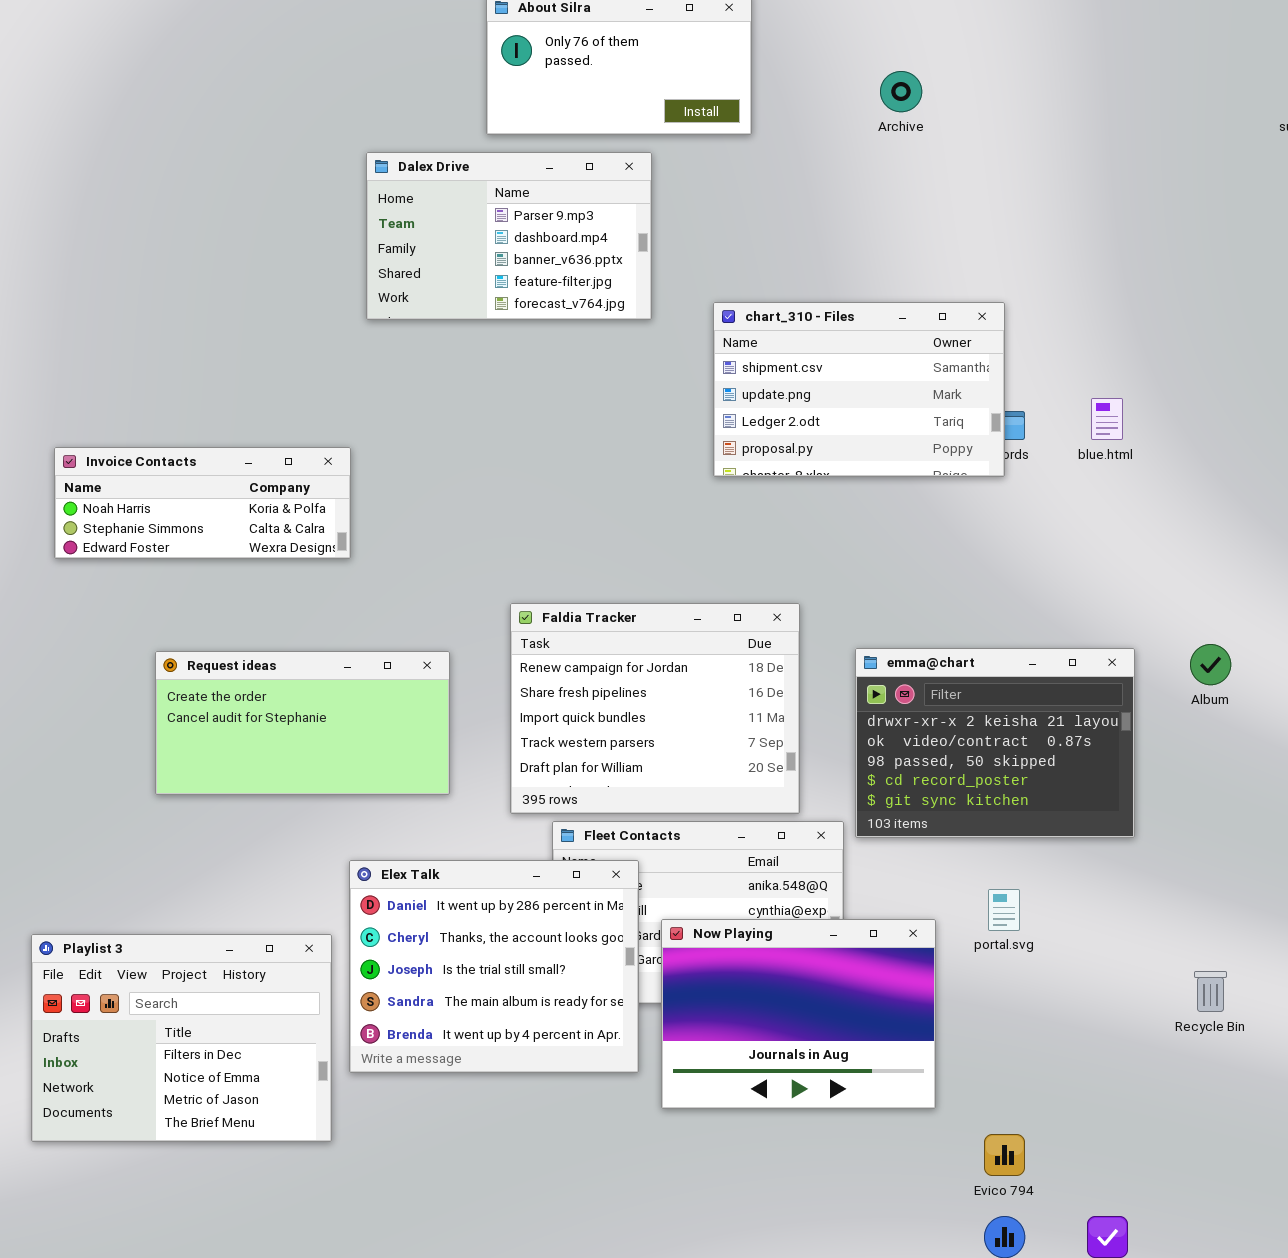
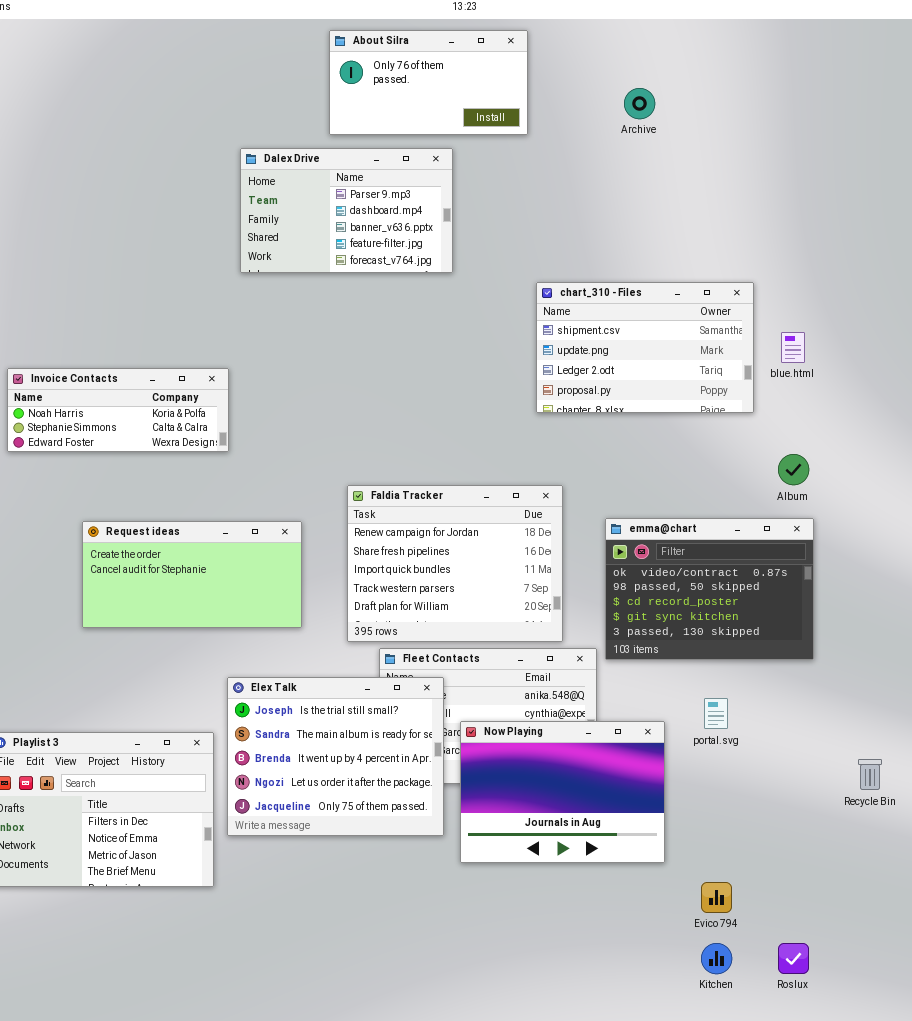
chart_310 - Files: [713,302,1005,477] -> [536,282,754,413], moved
Album: [1190,644,1231,685] -> [778,454,809,485], moved
emma@chart: [855,648,1135,838] -> [605,518,814,660], scrolled down 1 row
Elex Talk: [349,860,639,1073] -> [227,677,444,836], scrolled down 2 rows

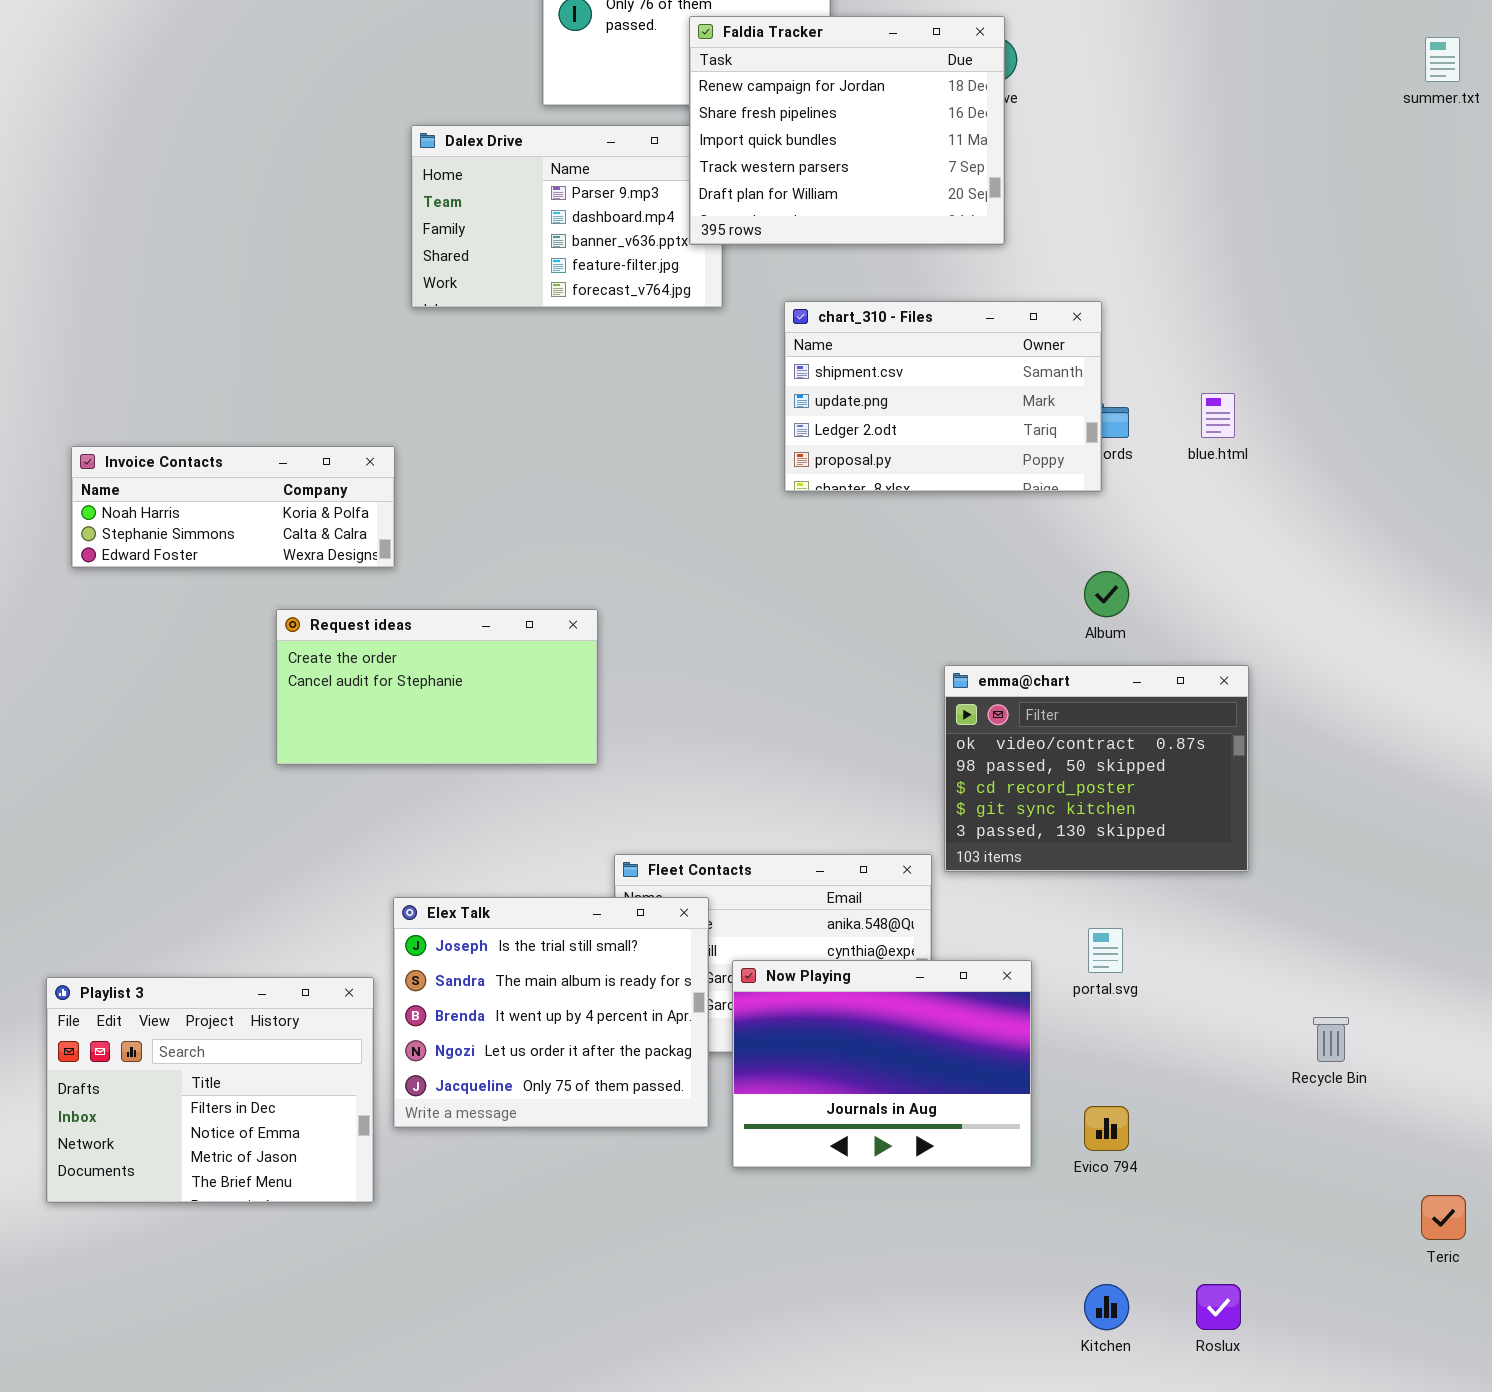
chart_310 - Files: [536,282,754,413] -> [784,301,1102,492], moved
Album: [778,454,809,485] -> [1084,571,1129,617], moved
Faldia Tracker: [347,485,563,642] -> [689,16,1005,245], moved
Request ideas: [82,521,302,628] -> [276,609,598,765], moved
Evico 794: [701,882,732,913] -> [1084,1106,1129,1151], moved

